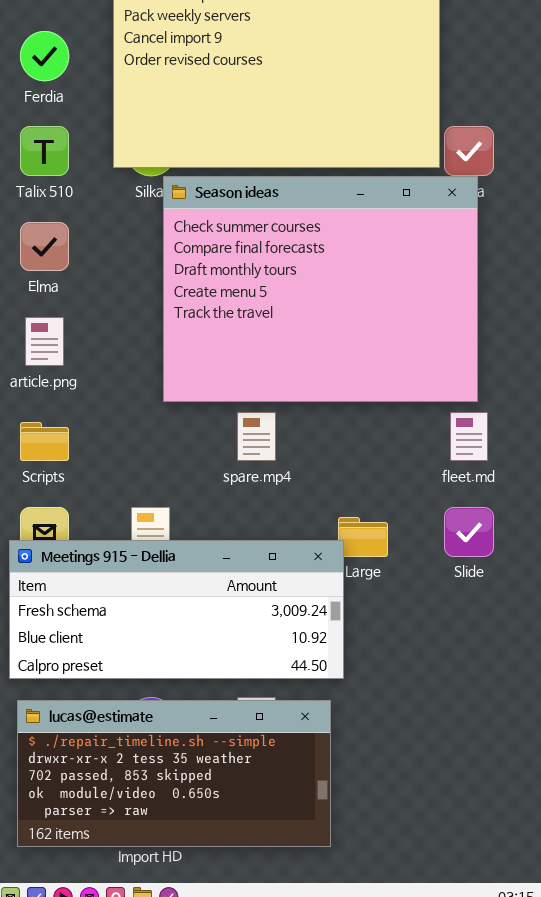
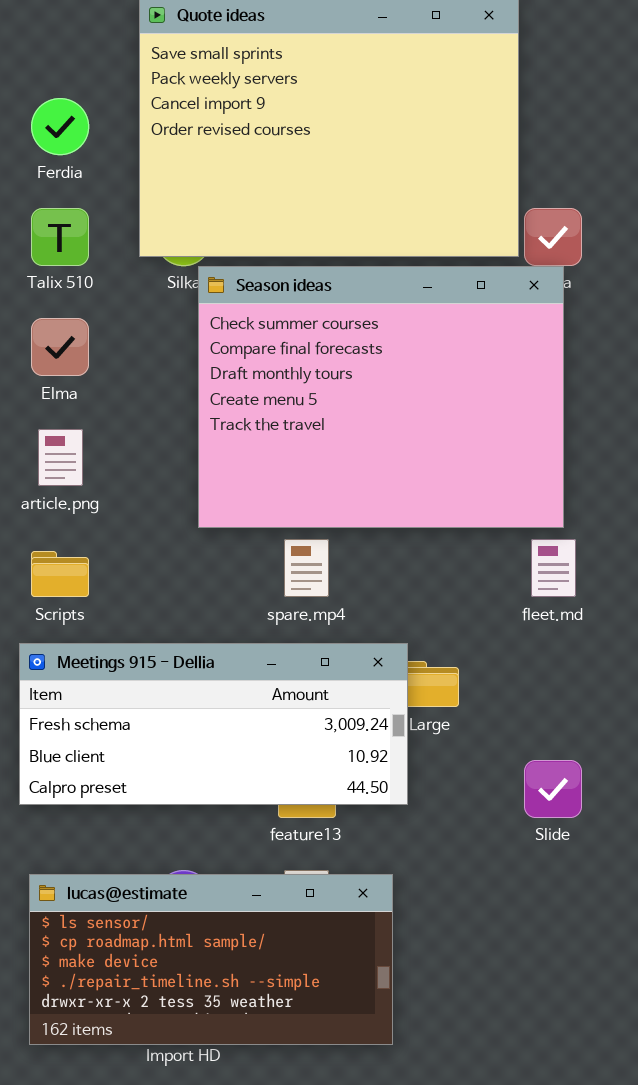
Slide: [444,507,494,557] -> [524,760,582,818], moved
Meetings 915 - Dellia: [9,540,344,679] -> [19,643,408,805], moved
lucas@estimate: [17,700,331,847] -> [29,874,393,1045], scrolled up 3 rows

